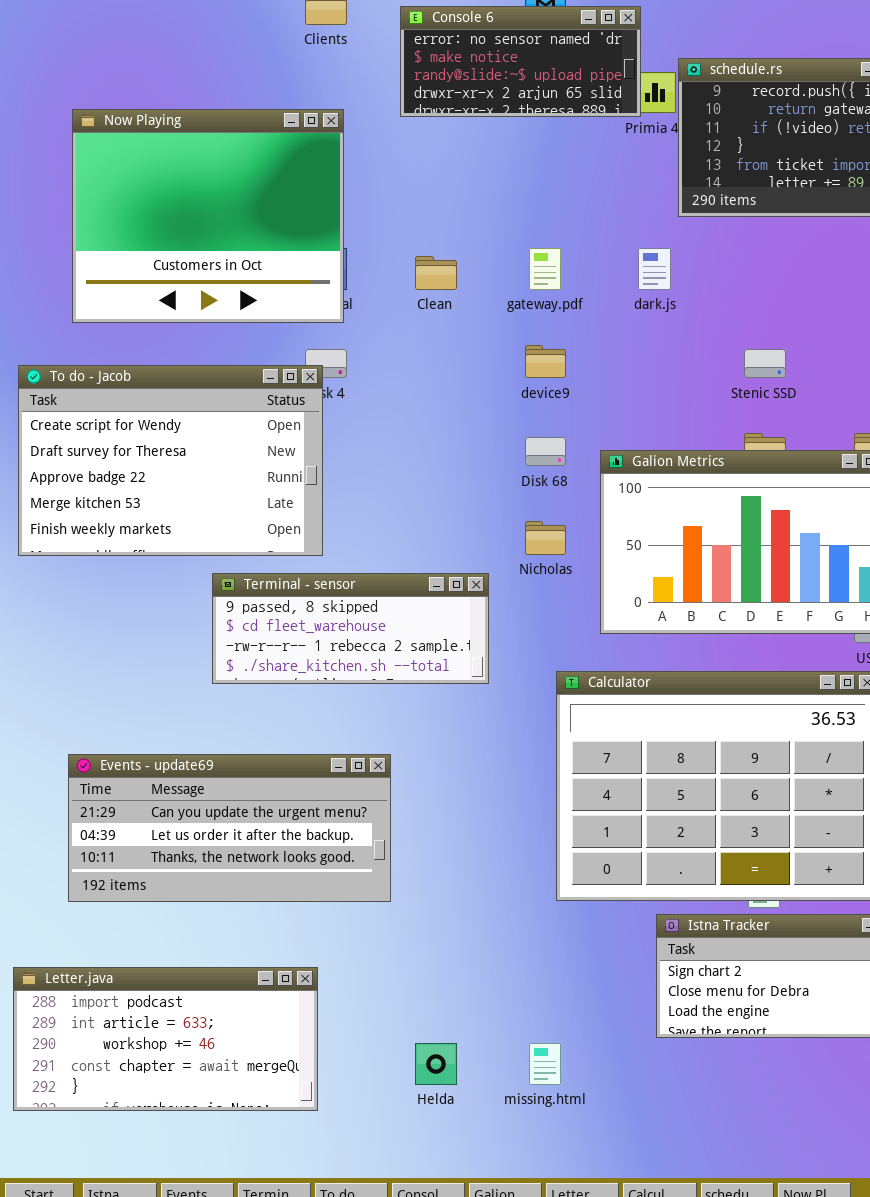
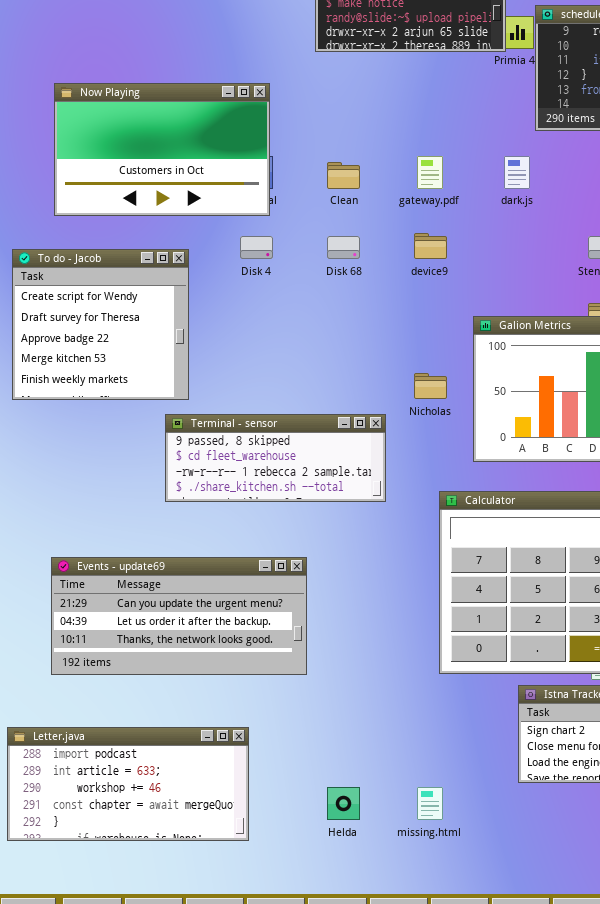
Now Playing: [72,109,344,323] -> [54,83,270,216], resized
To do - Jacob: [18,365,323,556] -> [12,249,189,400], resized
Disk 68: [525,437,566,466] -> [327,236,360,259], moved

